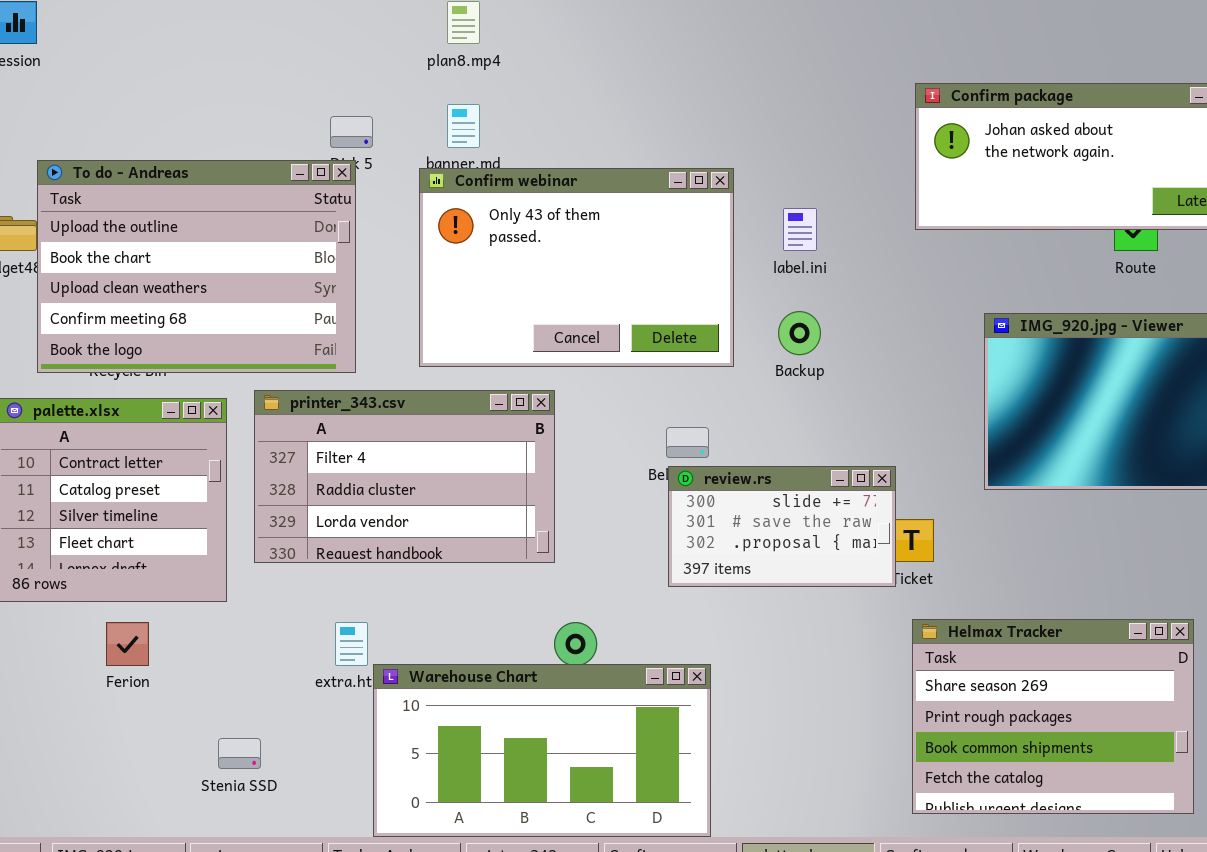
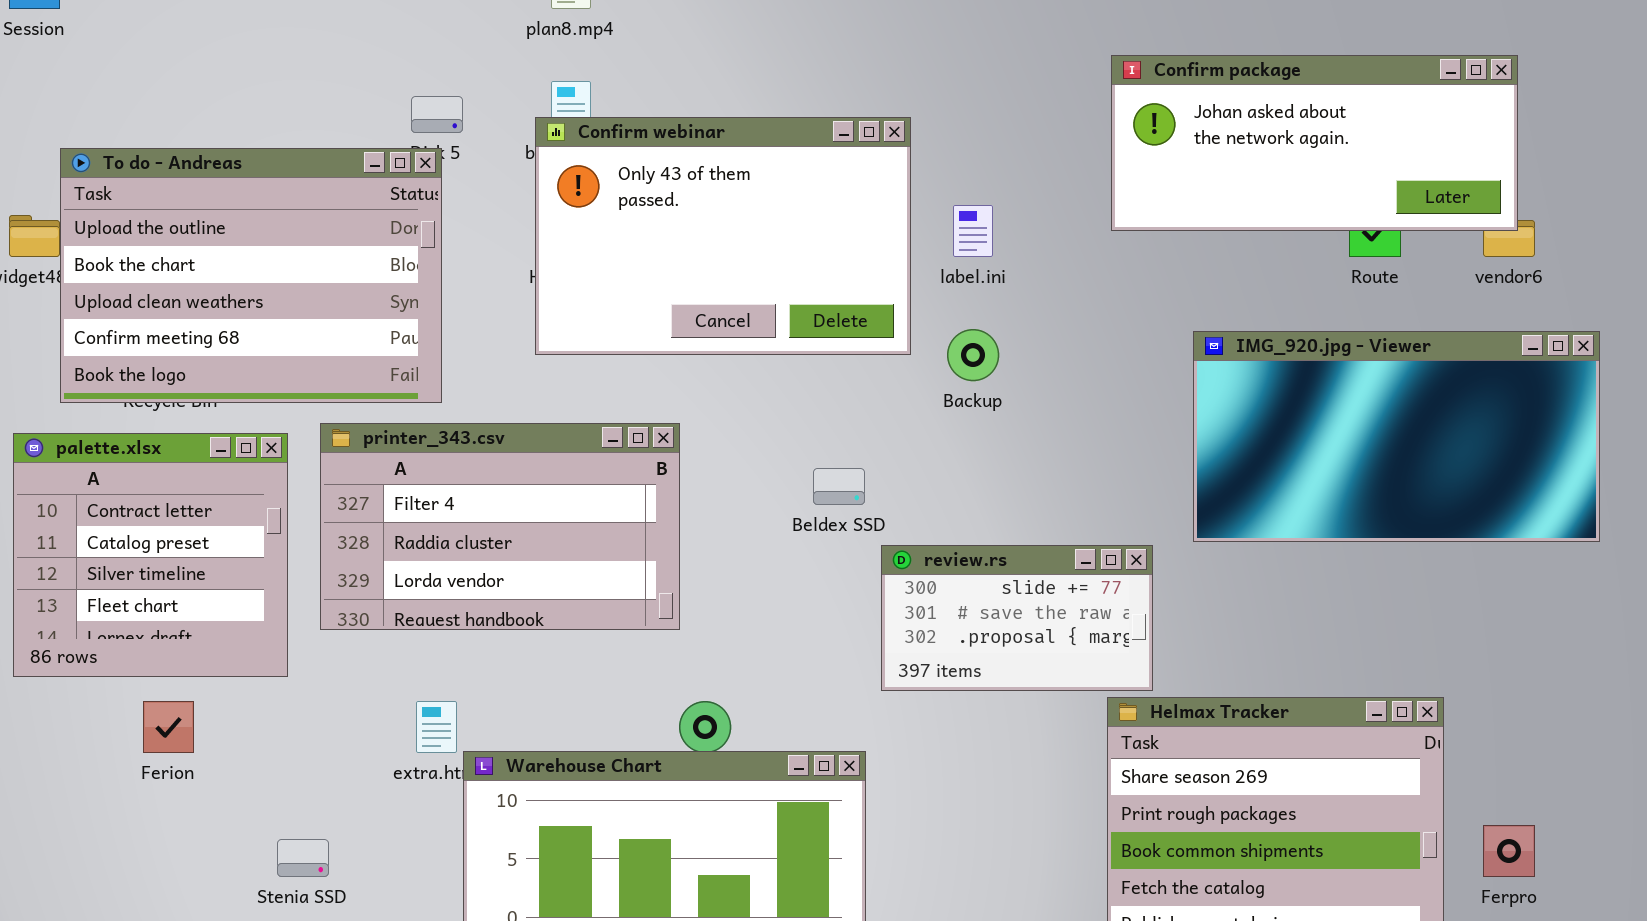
Confirm webinar: [419,168,734,367] -> [535,117,911,355], moved
review.rs: [668,466,896,587] -> [881,545,1153,691], moved

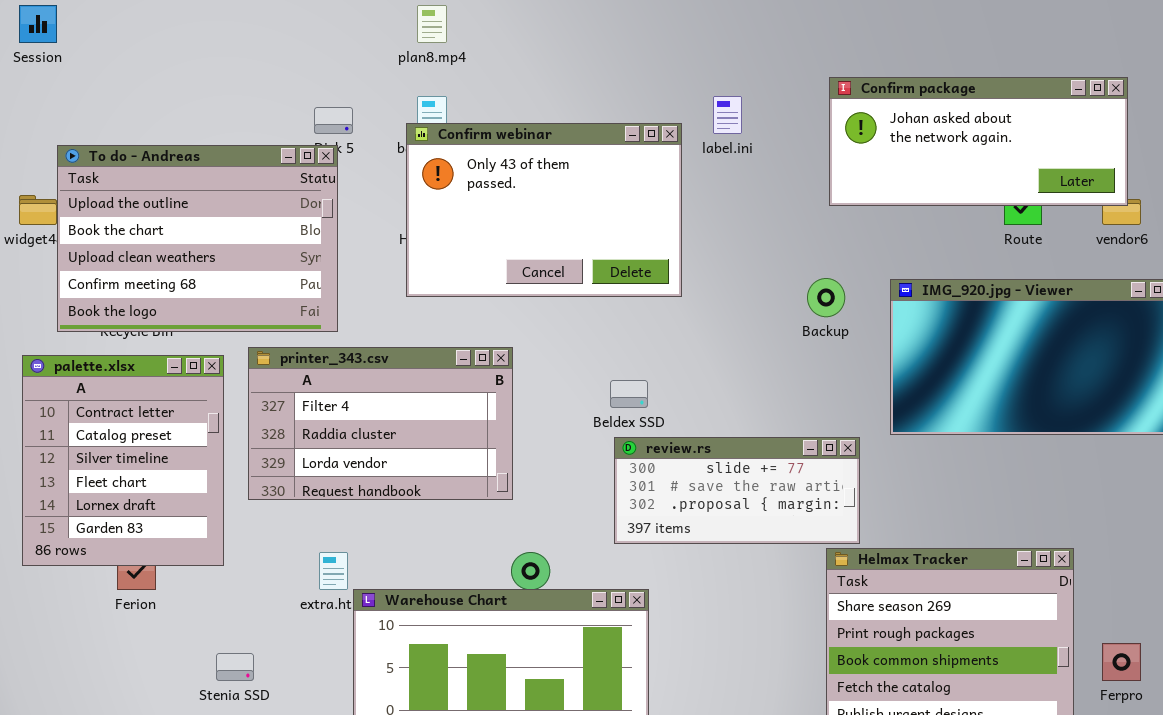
label.ini: [953,205,993,257] -> [713,96,742,134], moved
Backup: [947,329,999,381] -> [807,278,845,317], moved
palette.xlsx: [13,433,288,677] -> [22,355,224,566], resized
review.rs: [881,545,1153,691] -> [614,437,860,544], resized

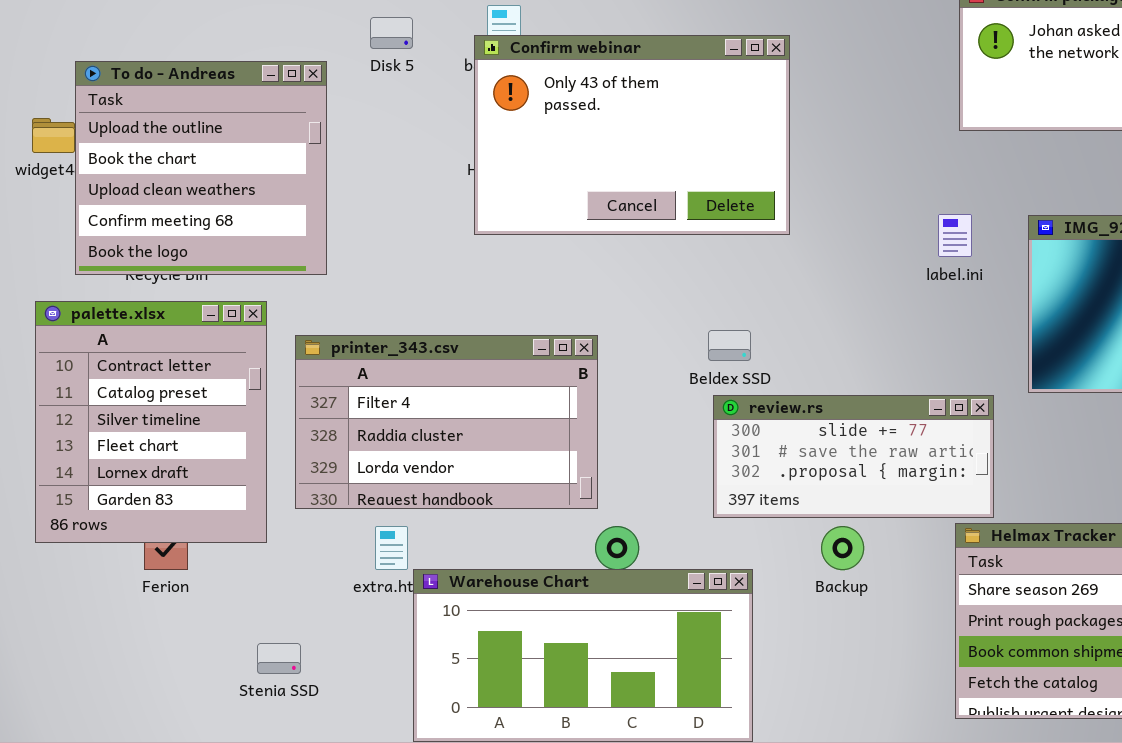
label.ini: [713,96,742,134] -> [938,214,972,257], moved
To do - Andreas: [57,145,338,332] -> [75,61,327,275], resized
Backup: [807,278,845,317] -> [821,526,864,570], moved
printer_343.csv: [248,347,513,500] -> [295,335,598,509], moved

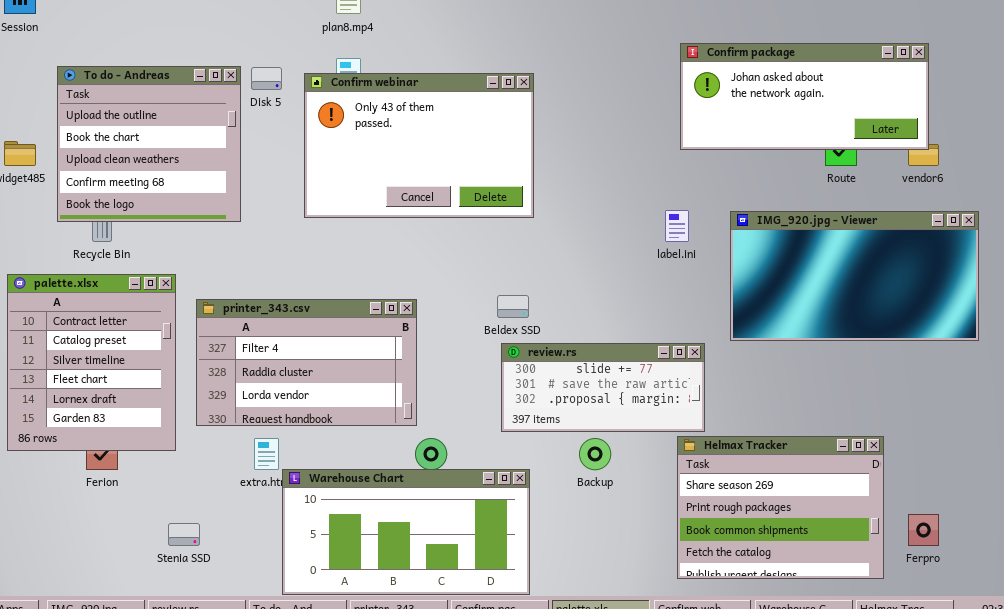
Confirm webinar: [474,35,790,235] -> [304,73,534,218], moved
To do - Andreas: [75,61,327,275] -> [57,66,241,222], moved

